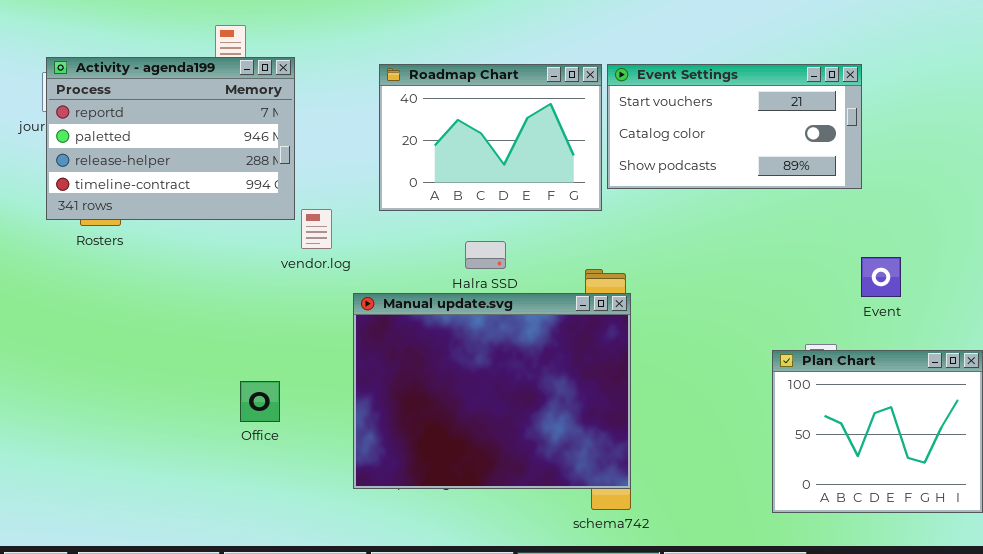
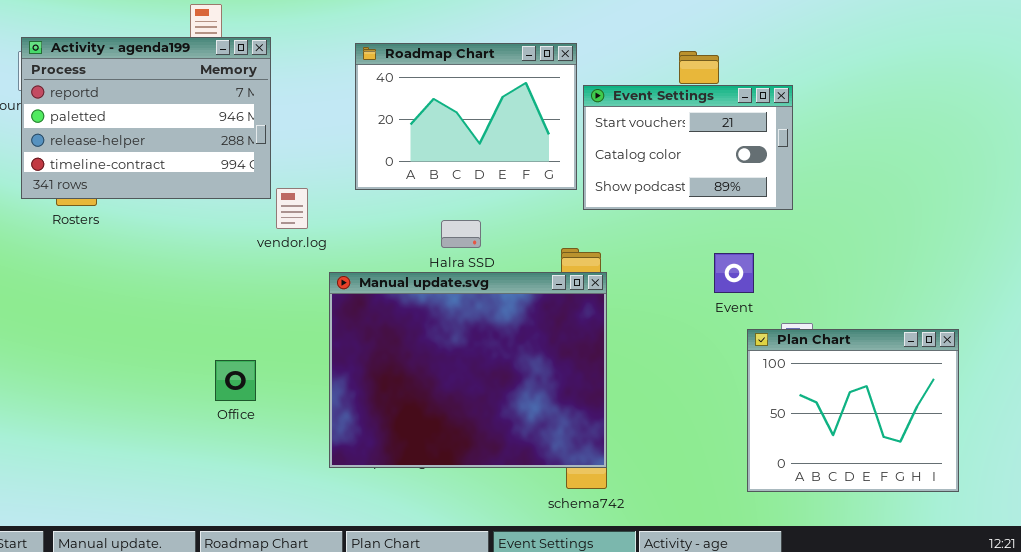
Event Settings: [607,64,862,189] -> [583,85,793,210], moved, resized
Event: [861,257,901,297] -> [714,253,754,293], moved

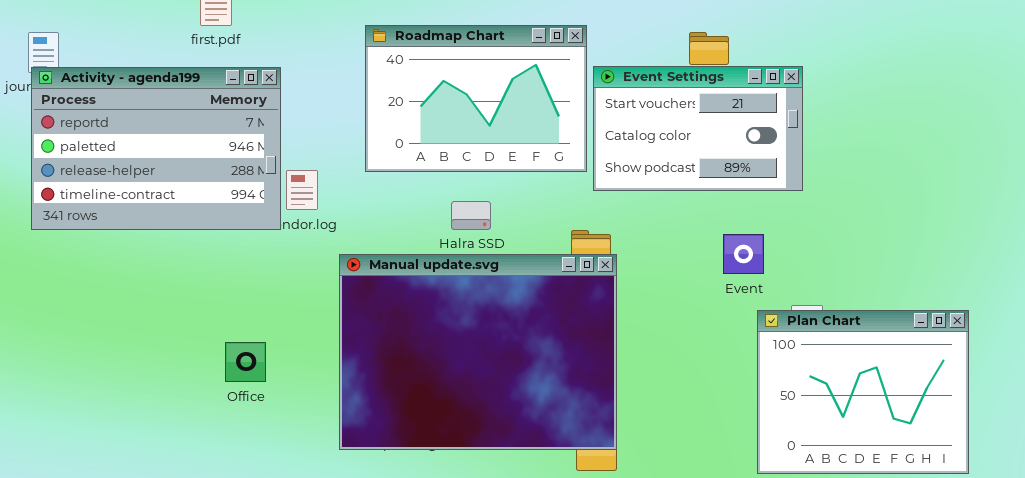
Activity - agenda199: [21,37,271,199] -> [31,67,281,230], moved

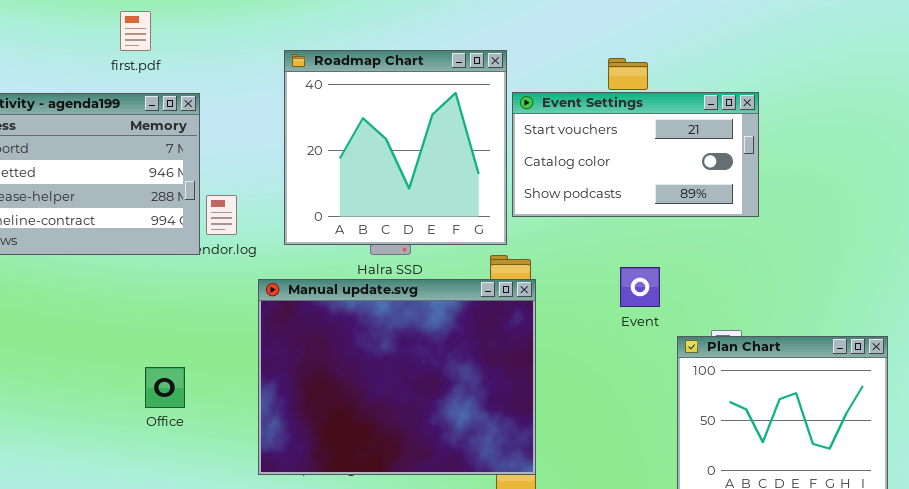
Roadmap Chart: [365,25,587,172] -> [284,50,507,245], resized
Event Settings: [593,66,803,191] -> [512,92,759,217], resized
Event: [723,234,764,274] -> [620,267,660,307], moved

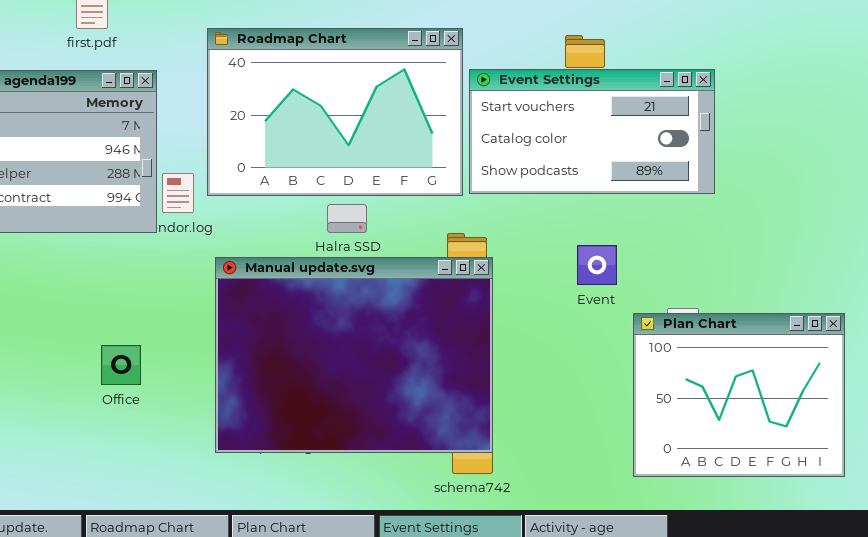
Roadmap Chart: [284,50,507,245] -> [207,28,463,196], resized

